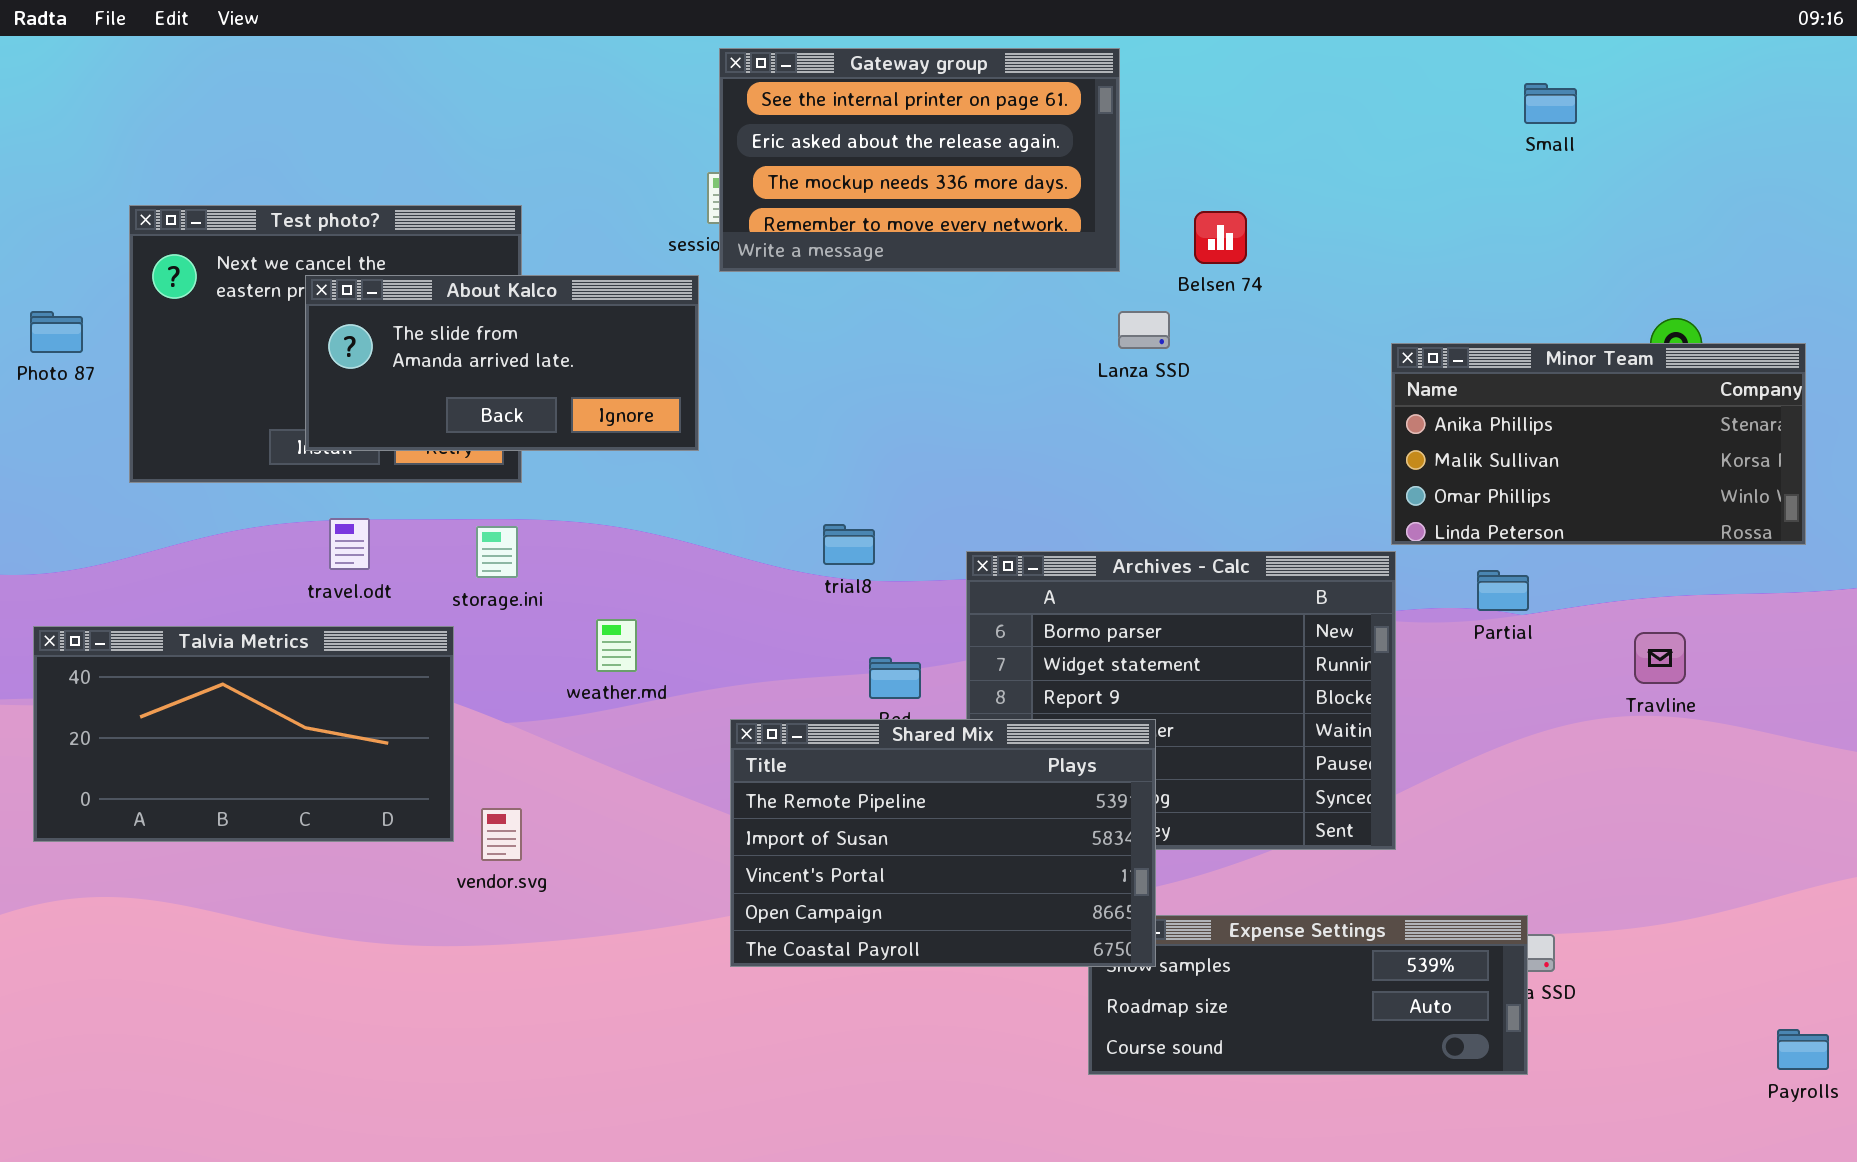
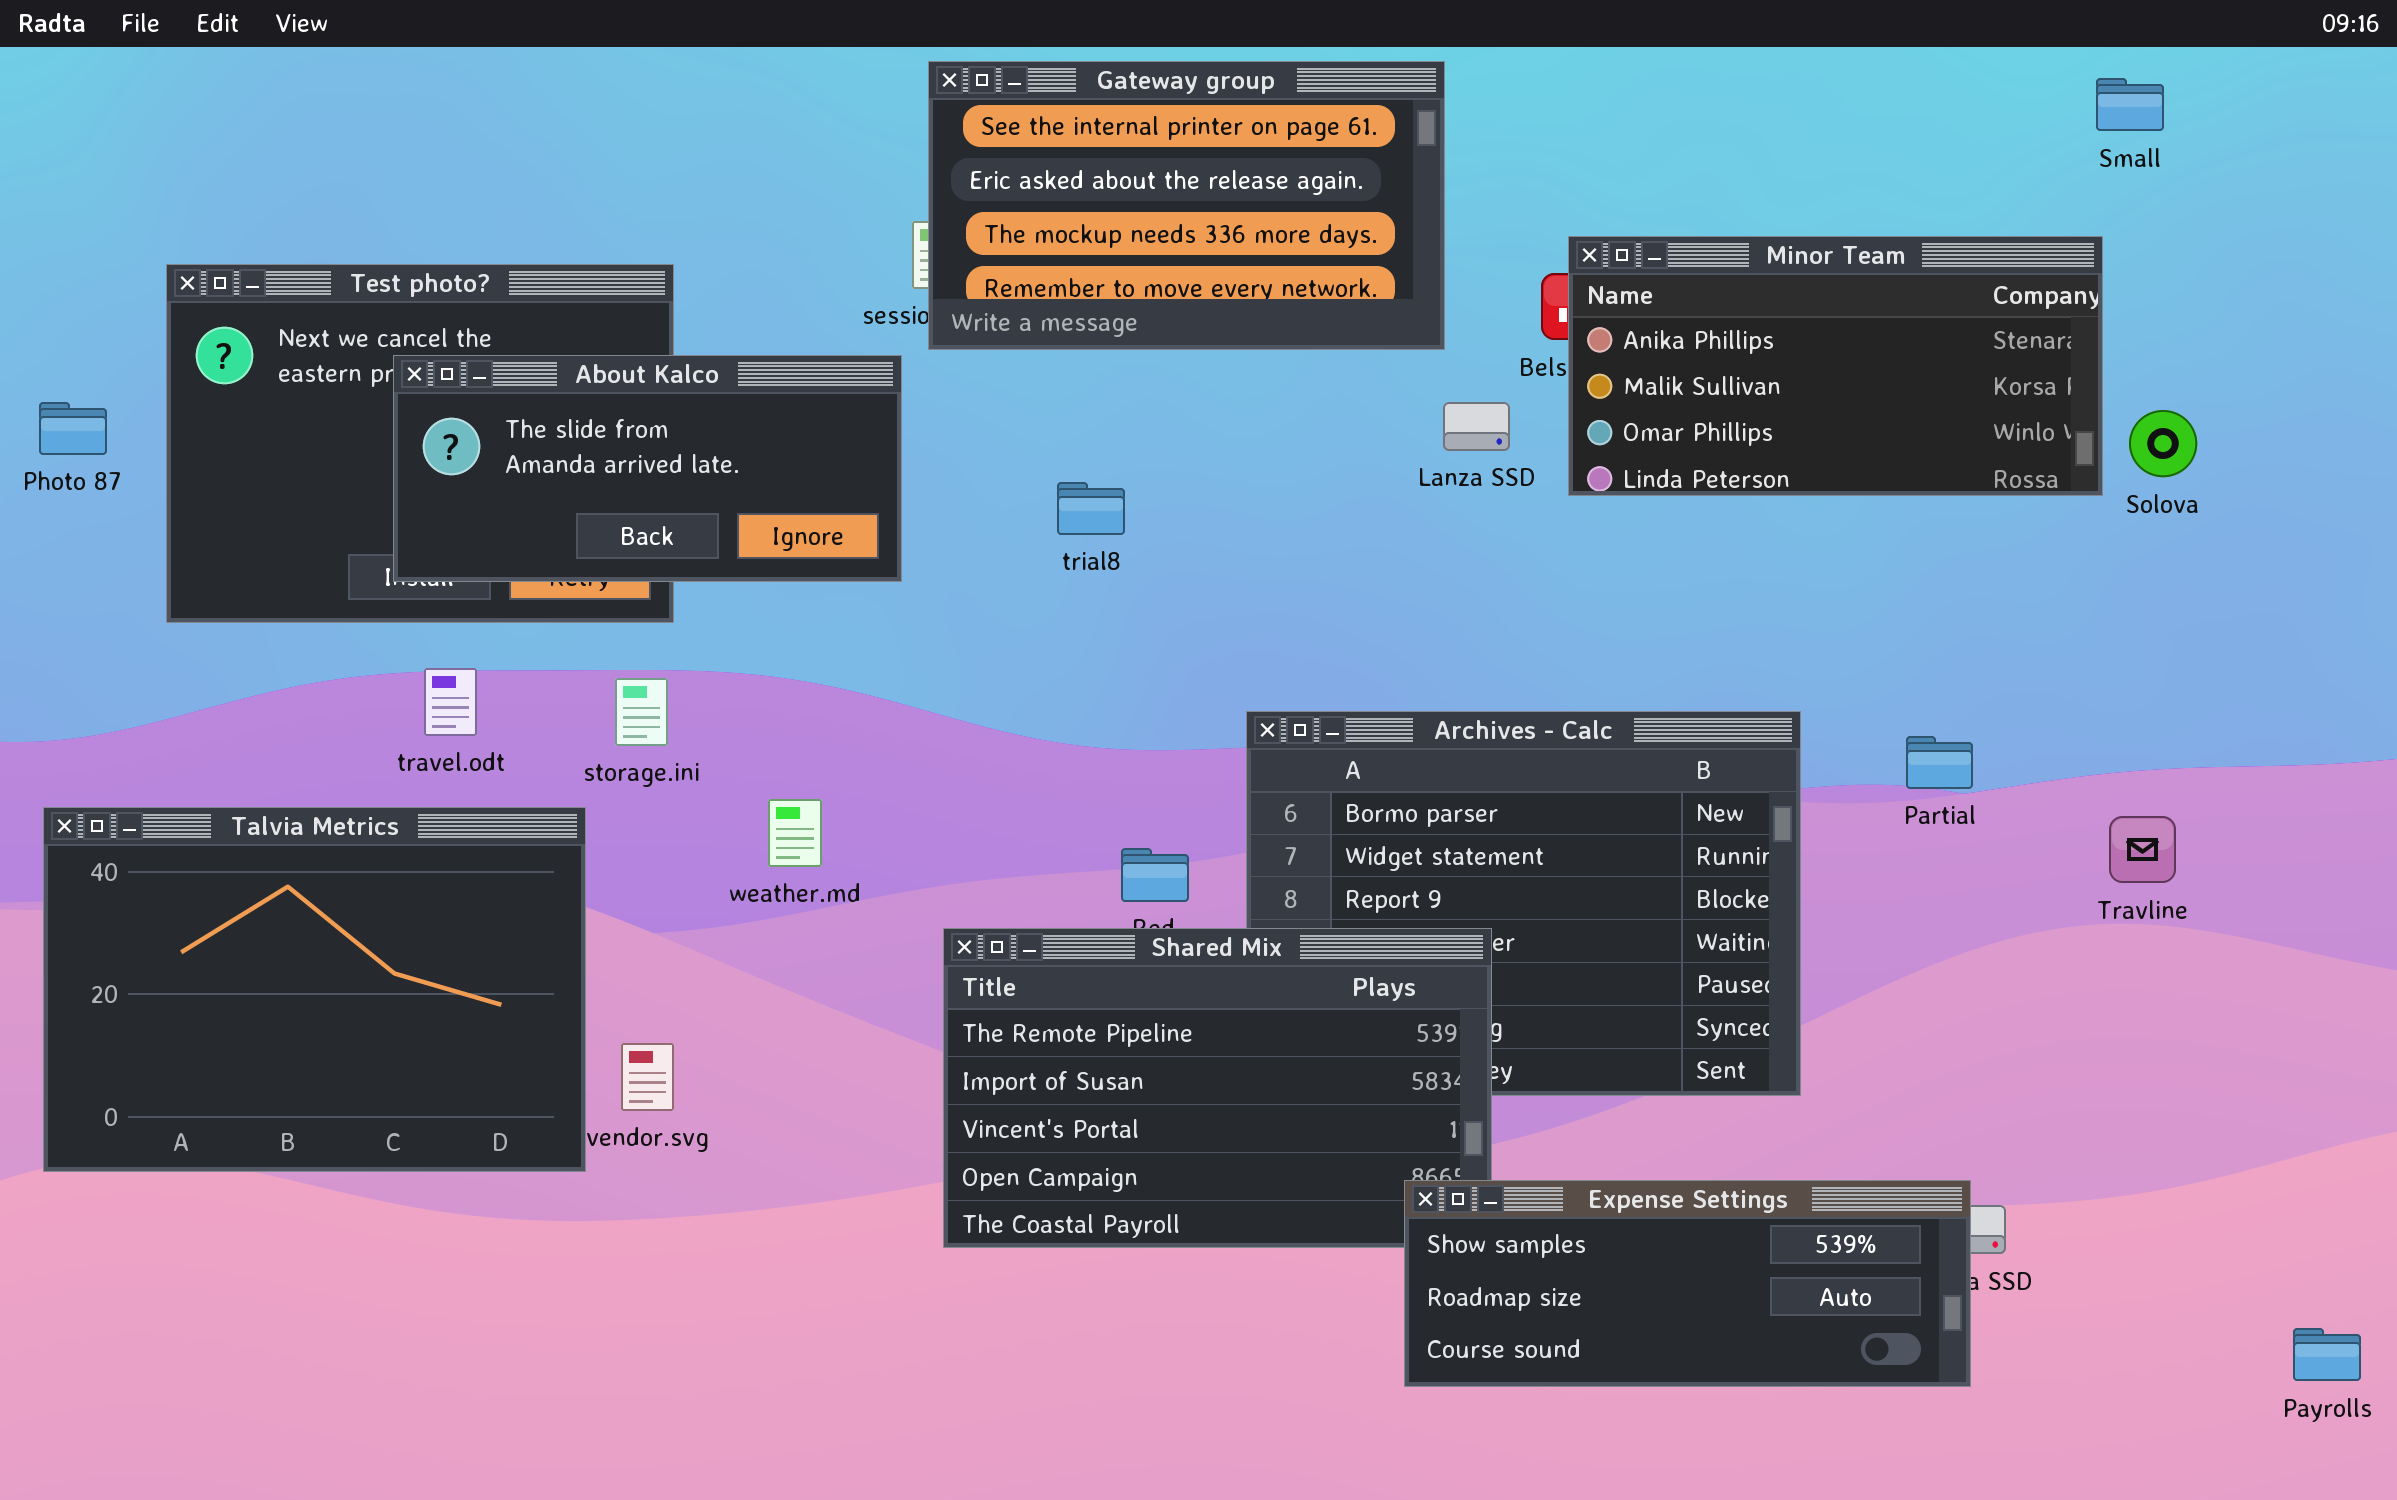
Small: [1524,83,1577,124] -> [2096,78,2164,131], moved
Minor Team: [1391,343,1806,545] -> [1568,236,2103,496], moved
trial8: [823,524,875,565] -> [1057,482,1125,535], moved
Talvia Metrics: [33,626,454,842] -> [43,807,586,1172], resized
Expense Settings: [1088,915,1528,1075] -> [1404,1180,1971,1387], raised

